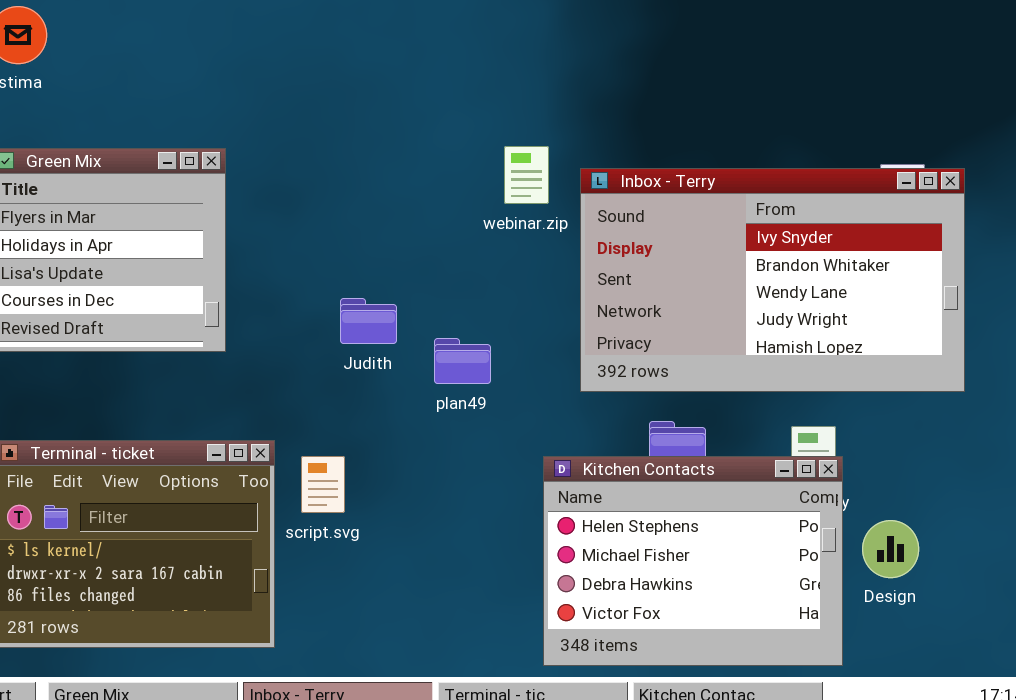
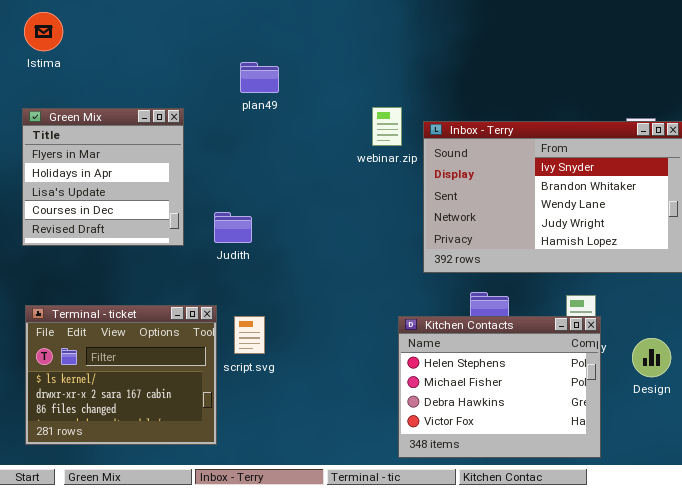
Judith: [340,298,397,344] -> [214,212,252,243], moved
plan49: [434,338,491,384] -> [240,62,279,93], moved
Design: [862,520,919,578] -> [632,338,671,377], moved

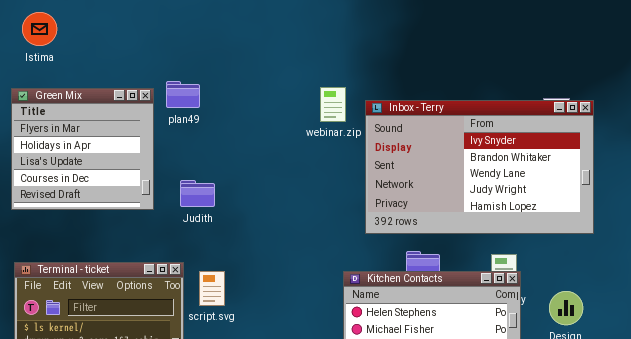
Istima: [24,12,63,51] -> [22,12,57,46], moved
plan49: [240,62,279,93] -> [166,81,200,108], moved

